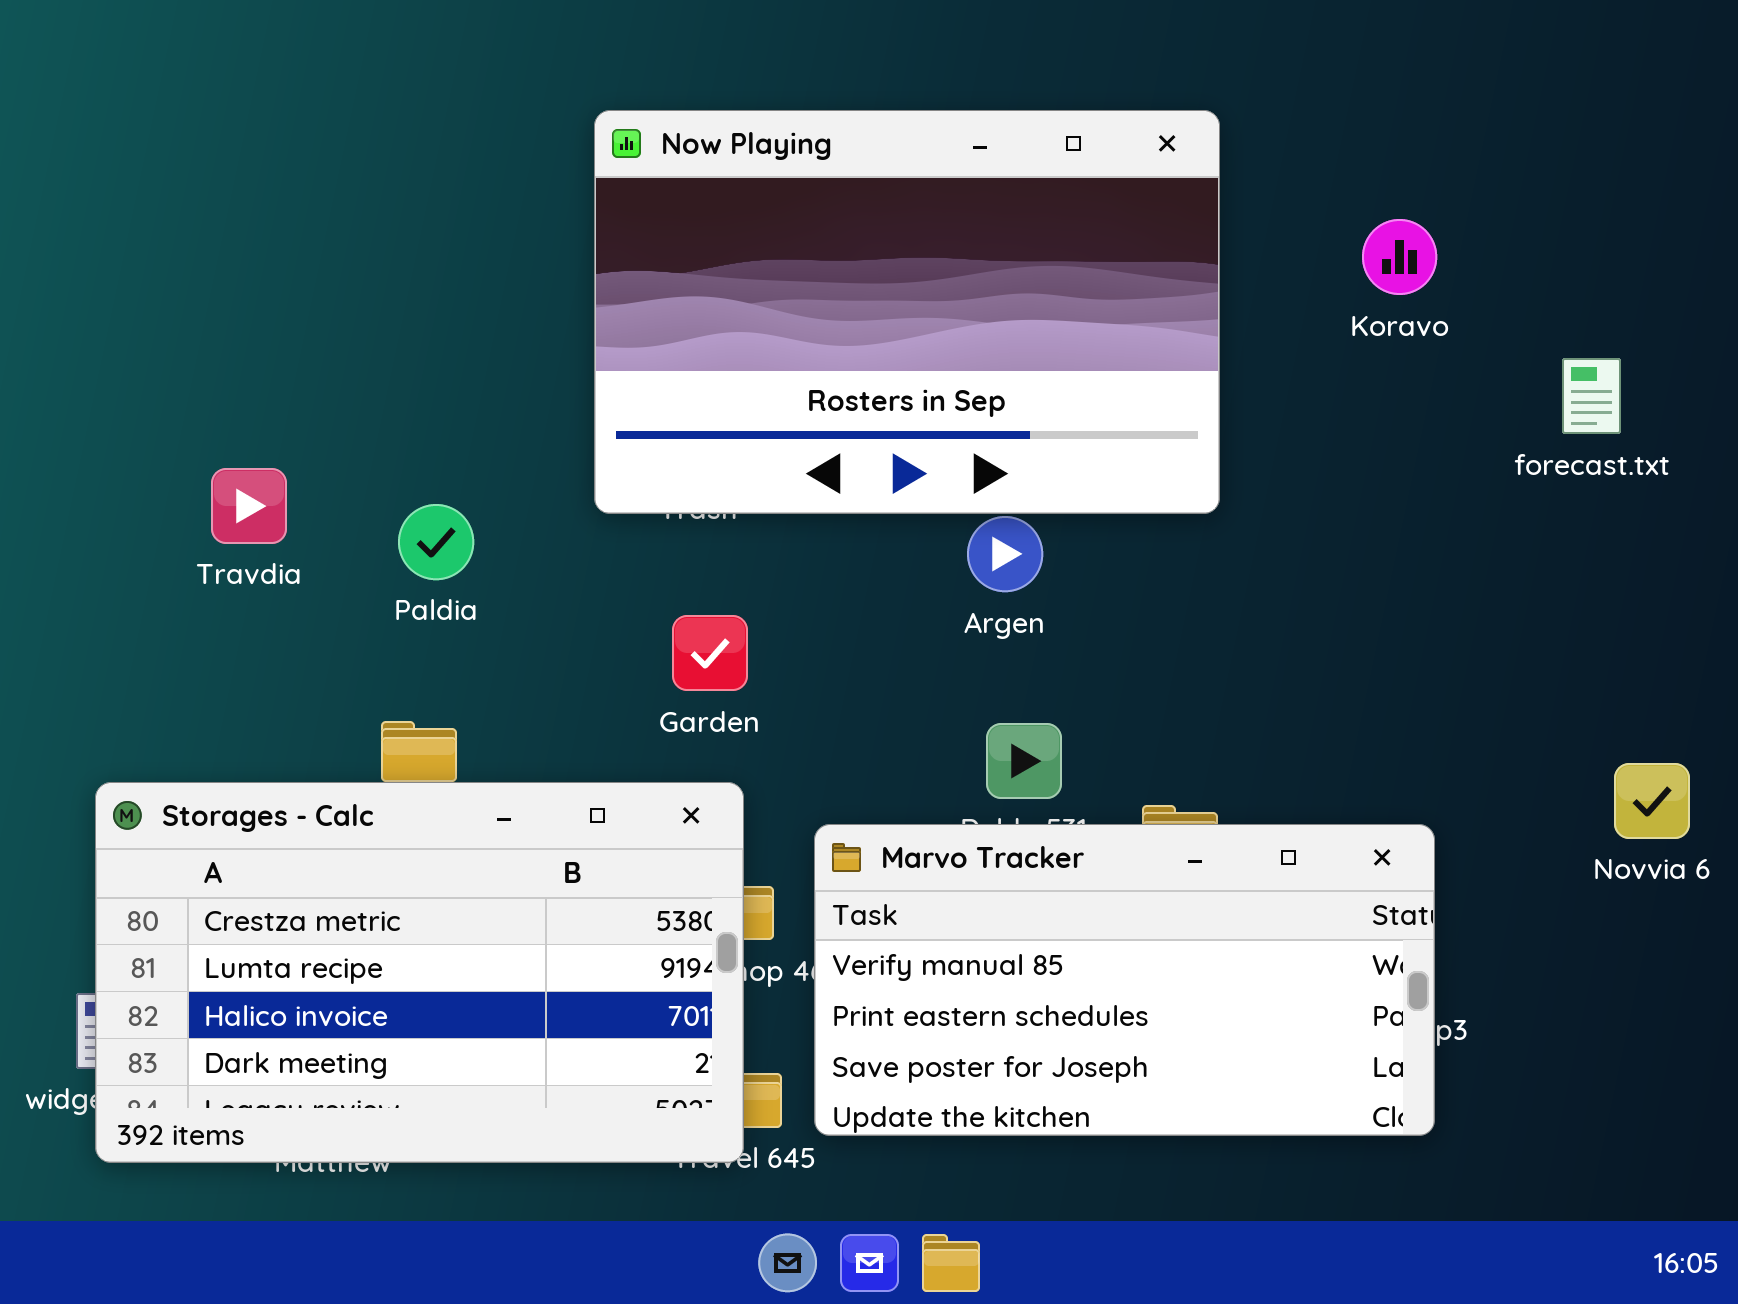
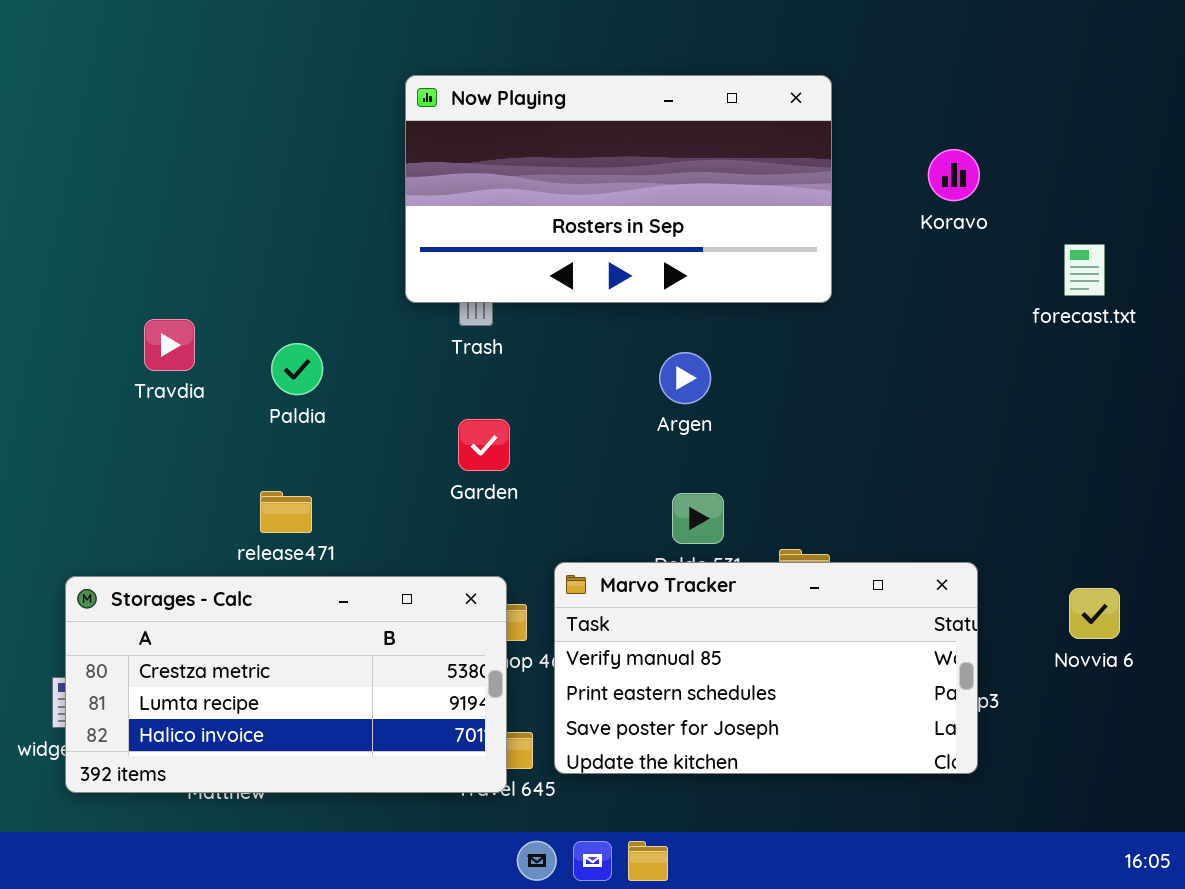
Now Playing: [594,110,1220,514] -> [405,75,832,303], resized
Novvia 6: [1614,763,1690,839] -> [1069,588,1120,639], moved
Storages - Calc: [95,782,744,1163] -> [65,576,507,793], resized

